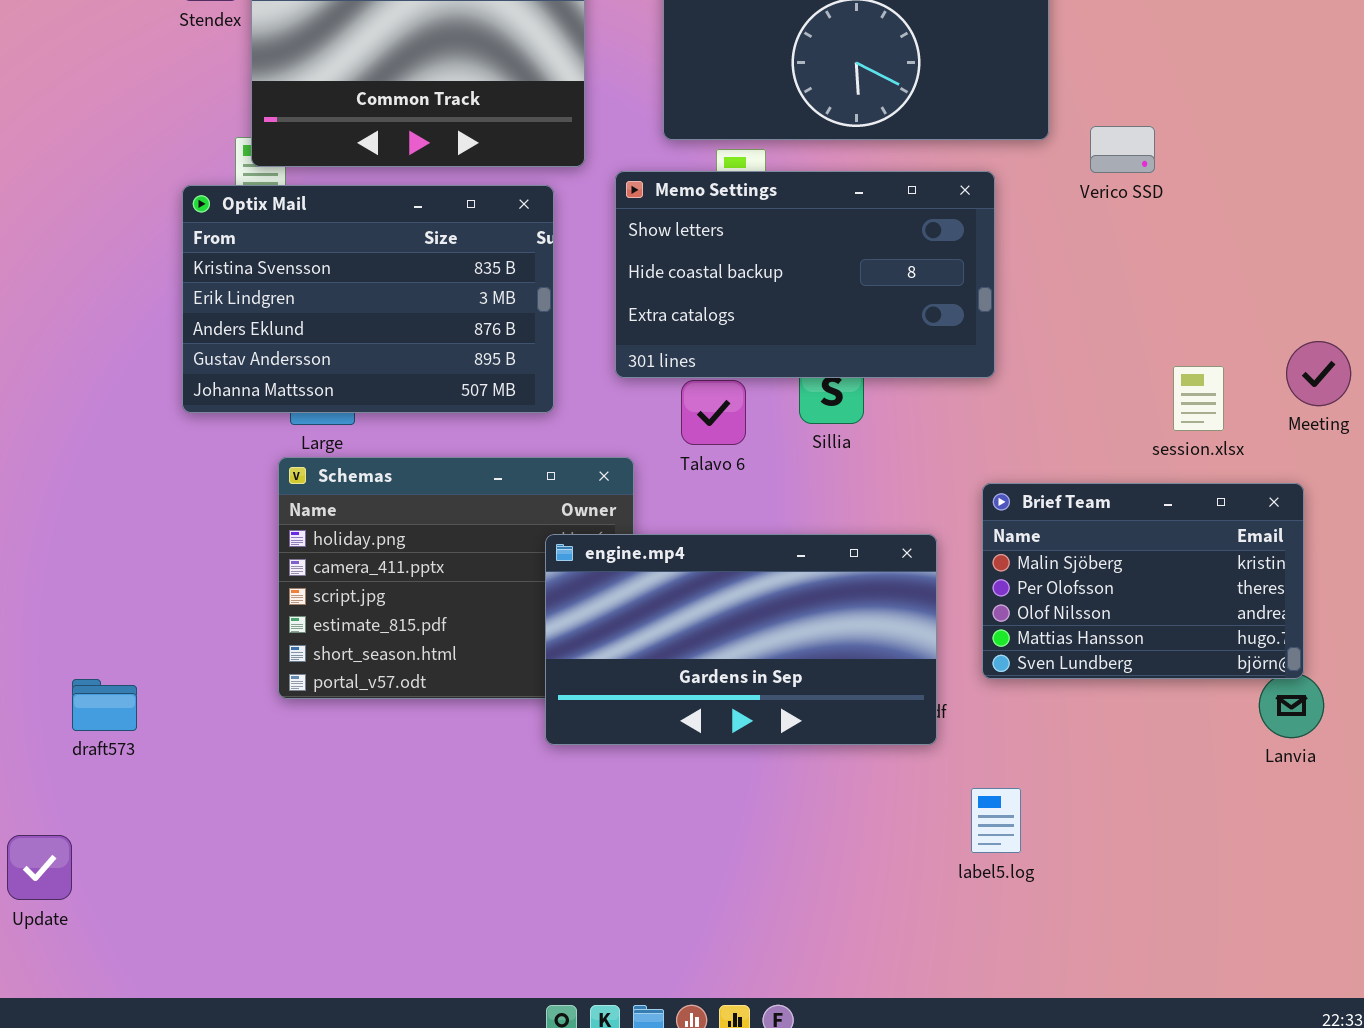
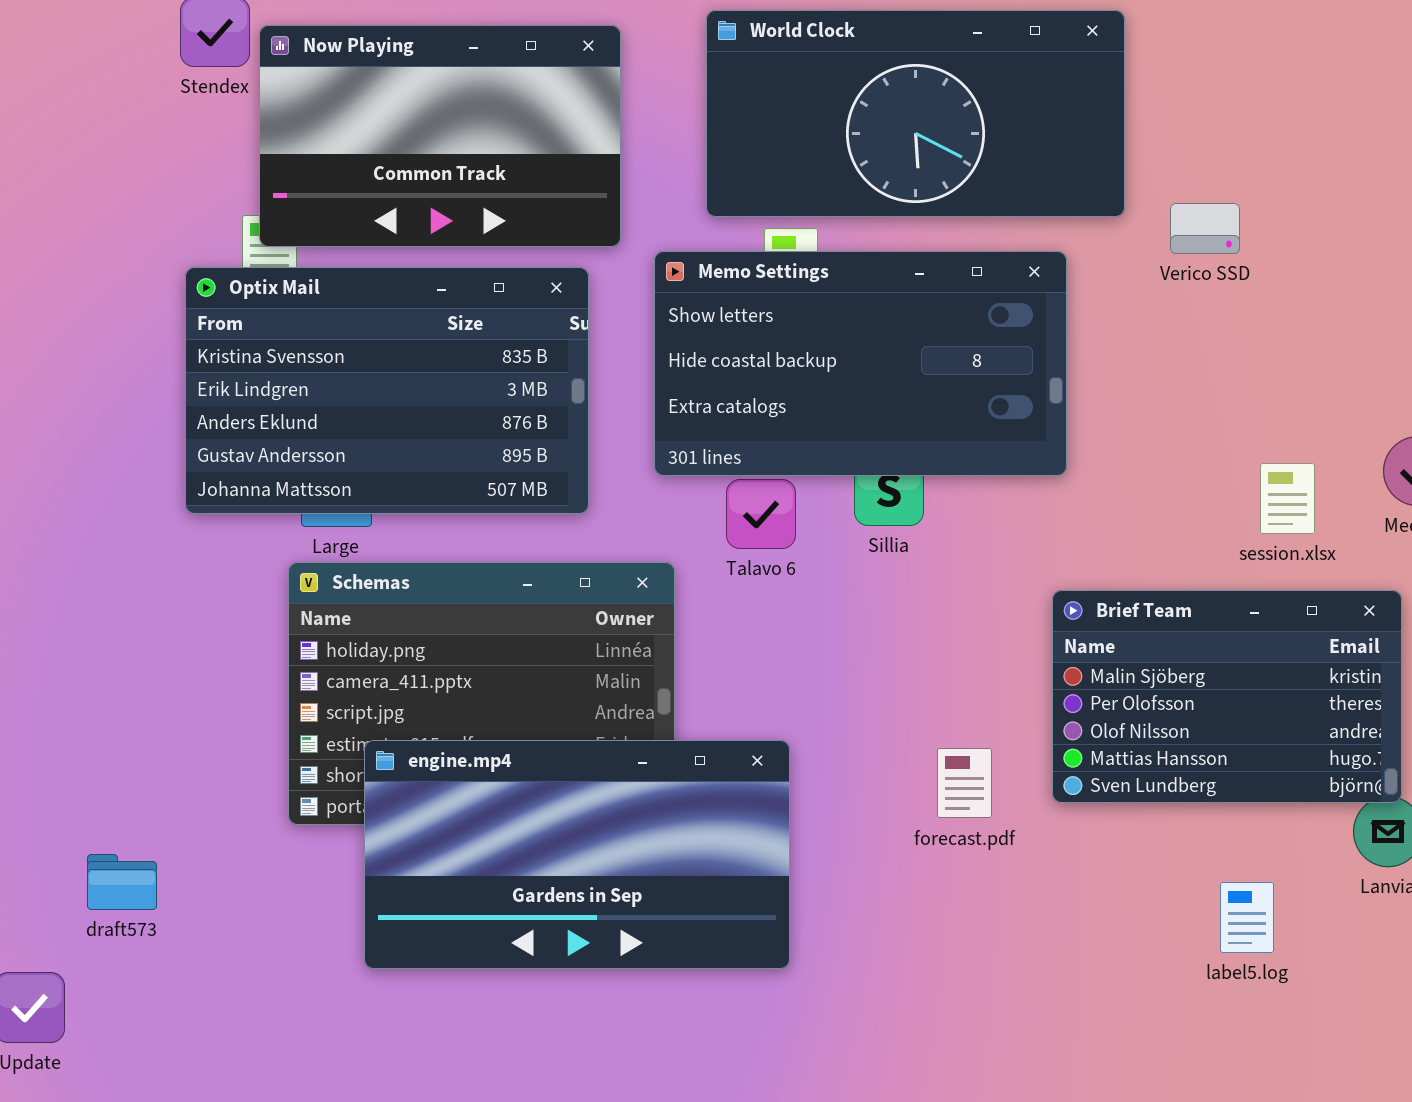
engine.mp4: [545,534,937,745] -> [364,740,790,969], moved
draft573: [72,679,137,731] -> [87,854,157,910], moved
label5.log: [971,788,1021,853] -> [1220,882,1274,953], moved

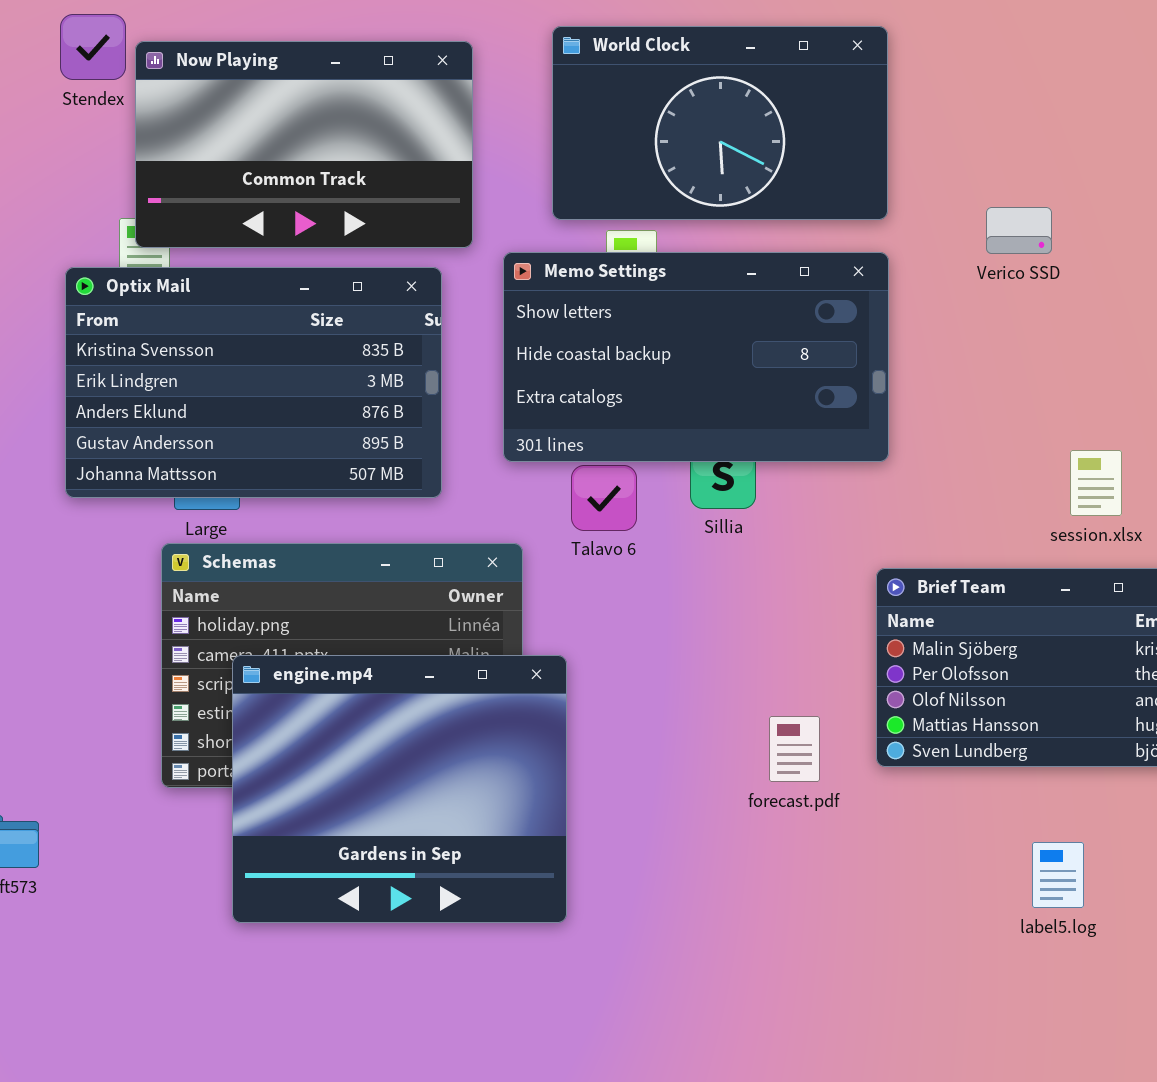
World Clock: [706,10,1125,217] -> [552,26,888,220], resized
engine.mp4: [364,740,790,969] -> [232,655,567,923], resized

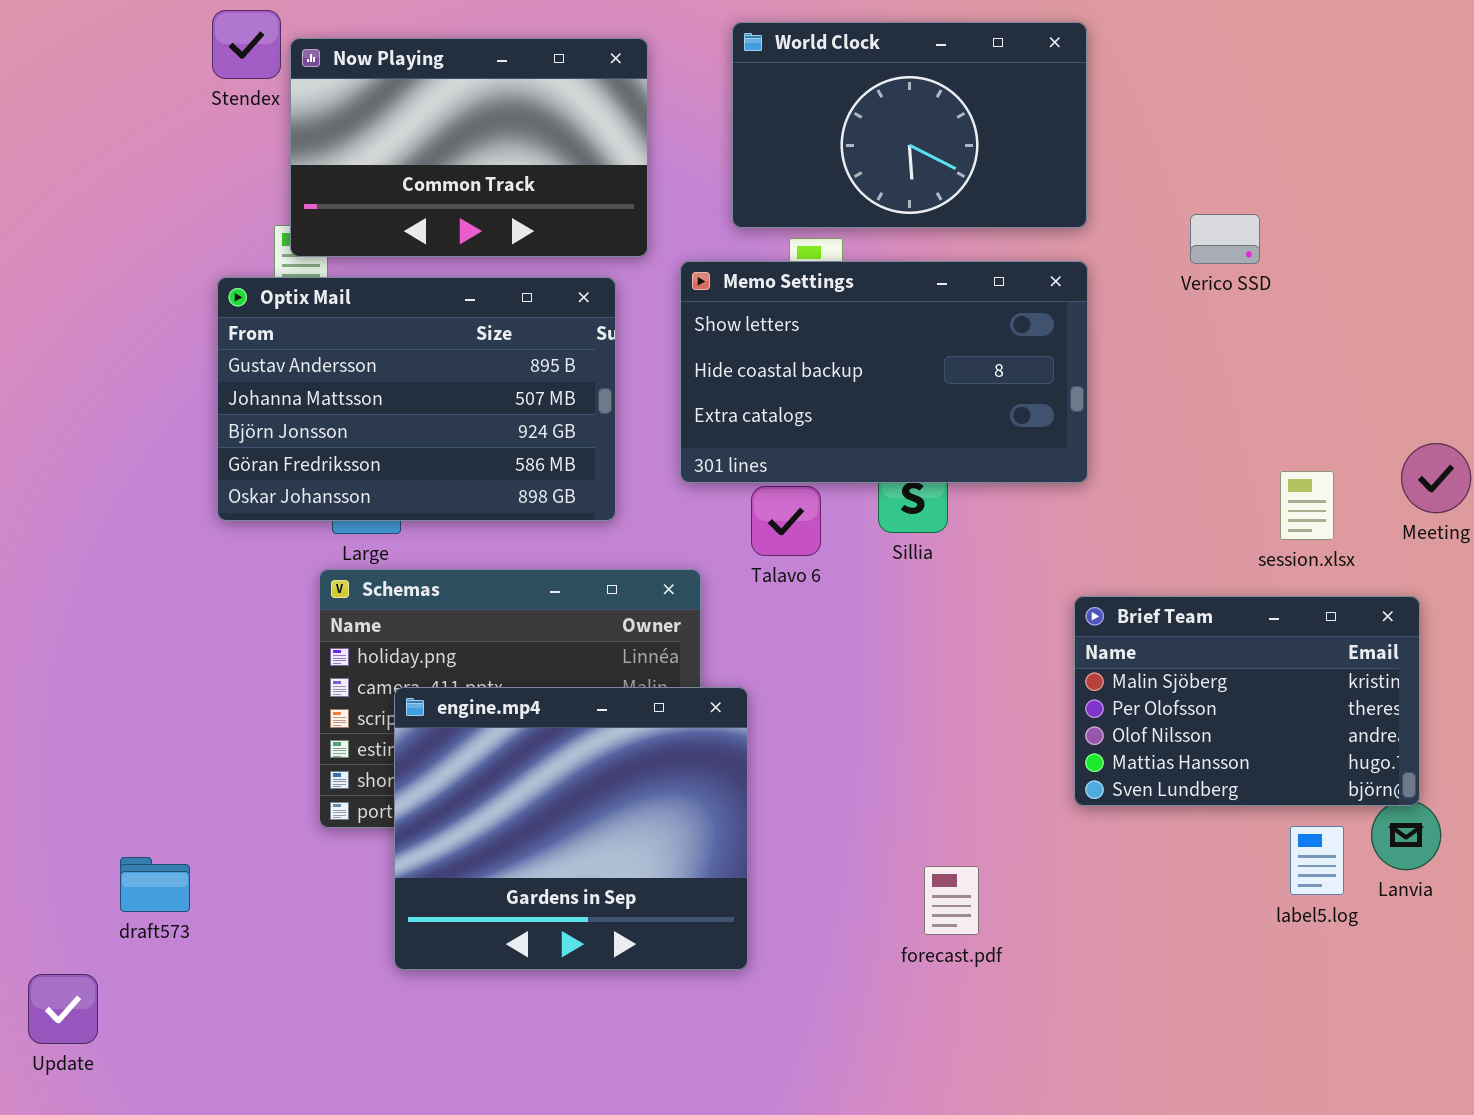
Optix Mail: [65,267,442,498] -> [217,277,616,521], scrolled down 3 rows
forecast.pdf: [769,716,820,782] -> [924,866,979,935], moved
label5.log: [1032,842,1084,908] -> [1290,826,1344,895], moved

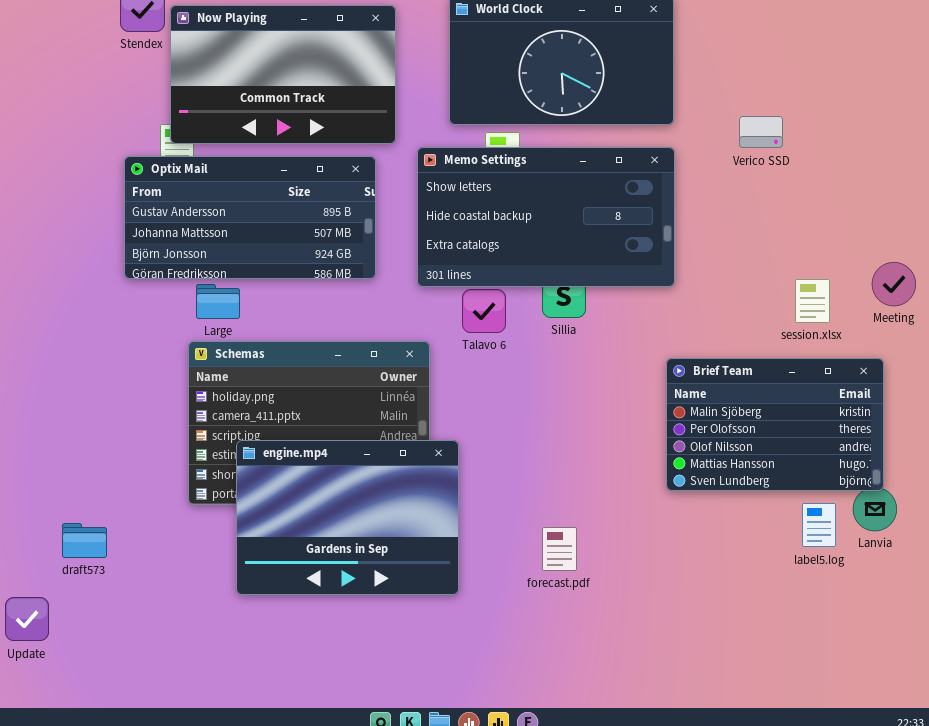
Optix Mail: [217,277,616,521] -> [124,156,376,279], resized
engine.mp4: [394,687,748,970] -> [236,440,459,595], resized
forecast.pdf: [924,866,979,935] -> [542,527,577,571], moved

